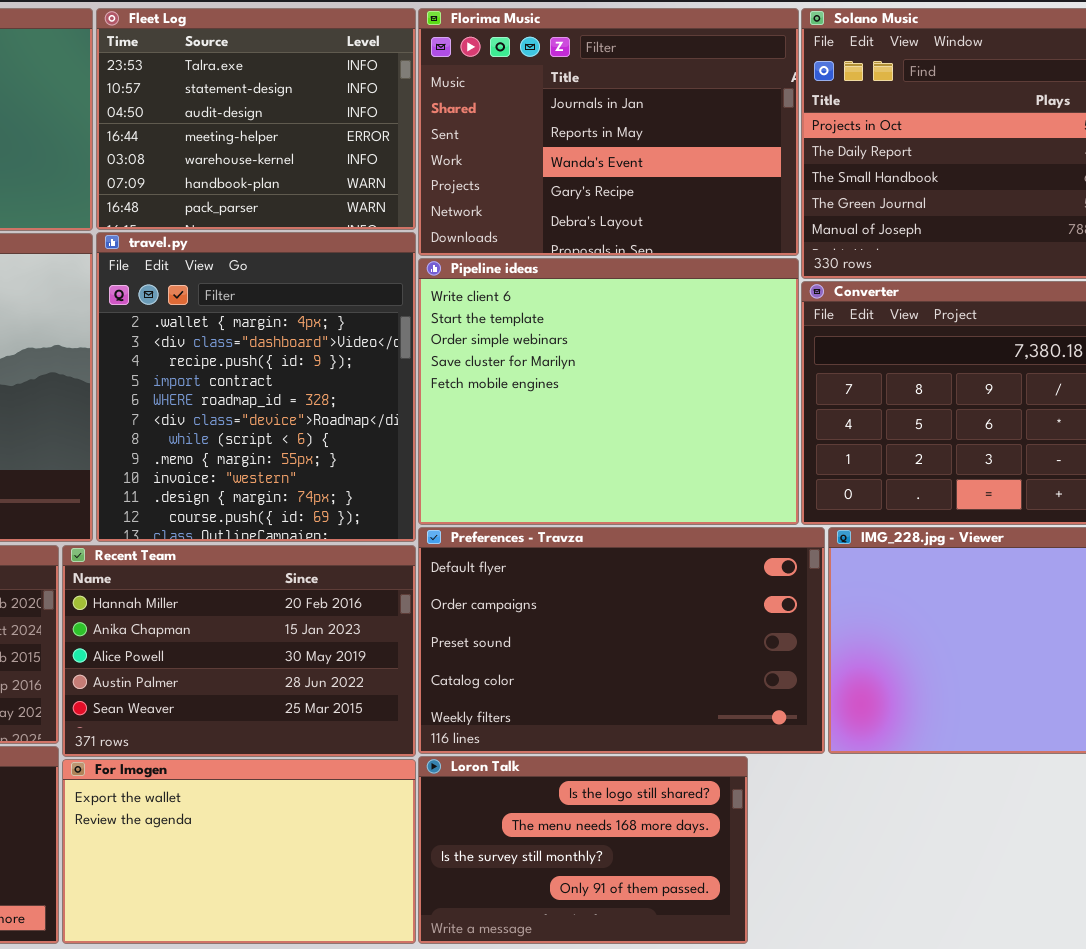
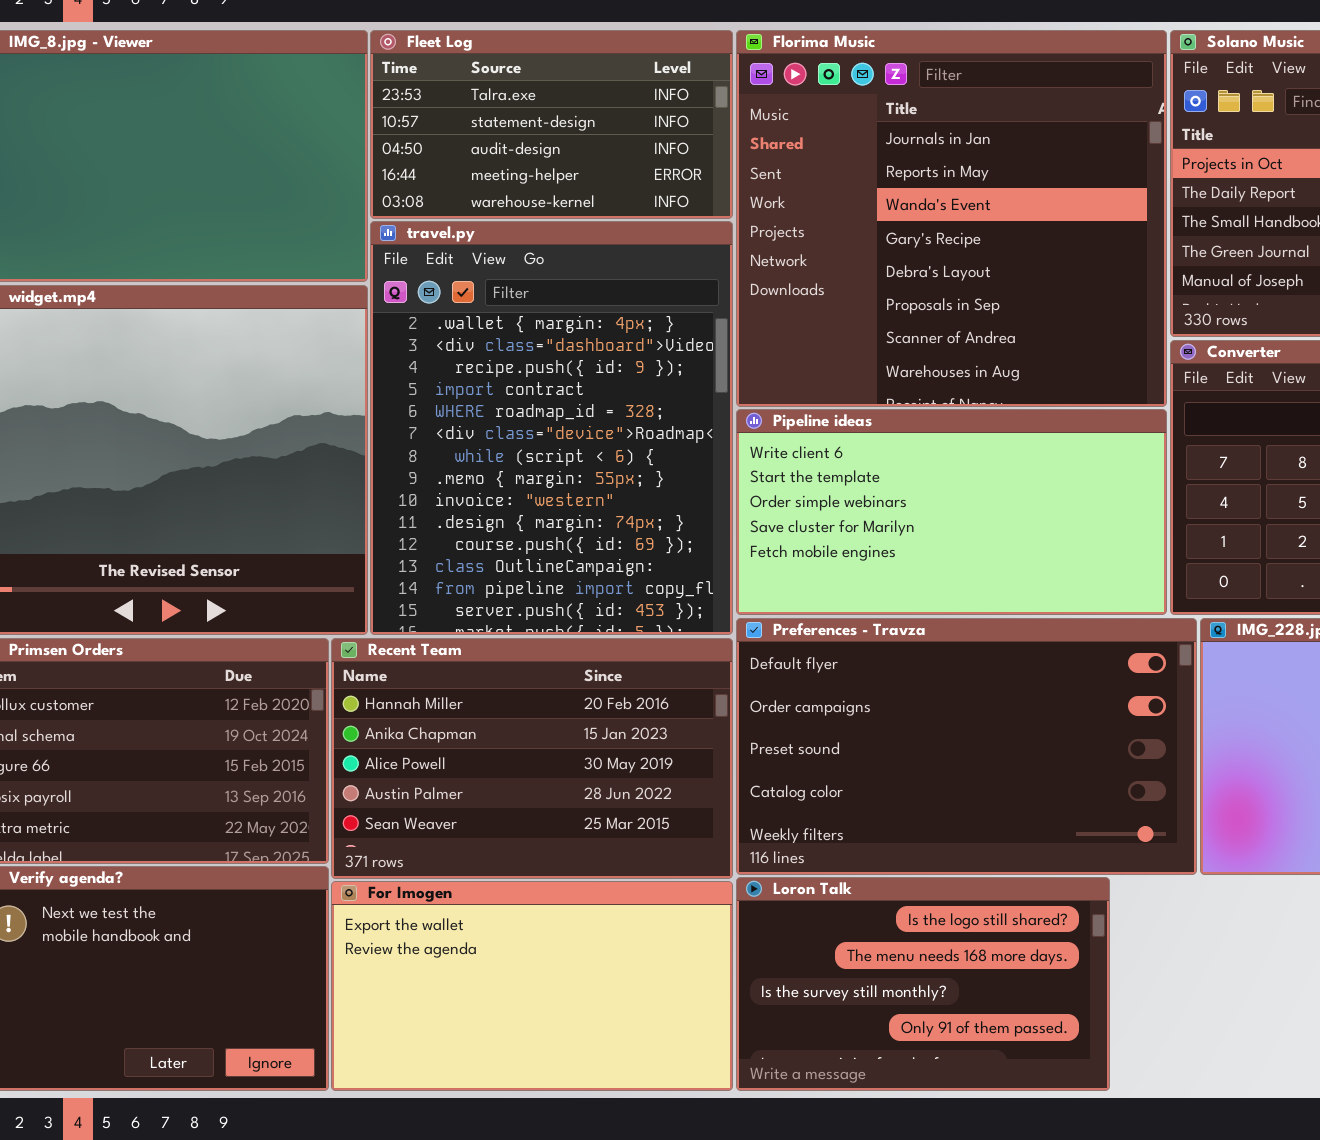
Fleet Log: [96,8,416,230] -> [370,30,733,219], resized
Florima Music: [418,8,799,256] -> [736,30,1167,407], resized
travel.py: [96,232,416,542] -> [370,221,733,635], resized
Pipeline ideas: [418,258,799,525] -> [736,409,1167,615], resized

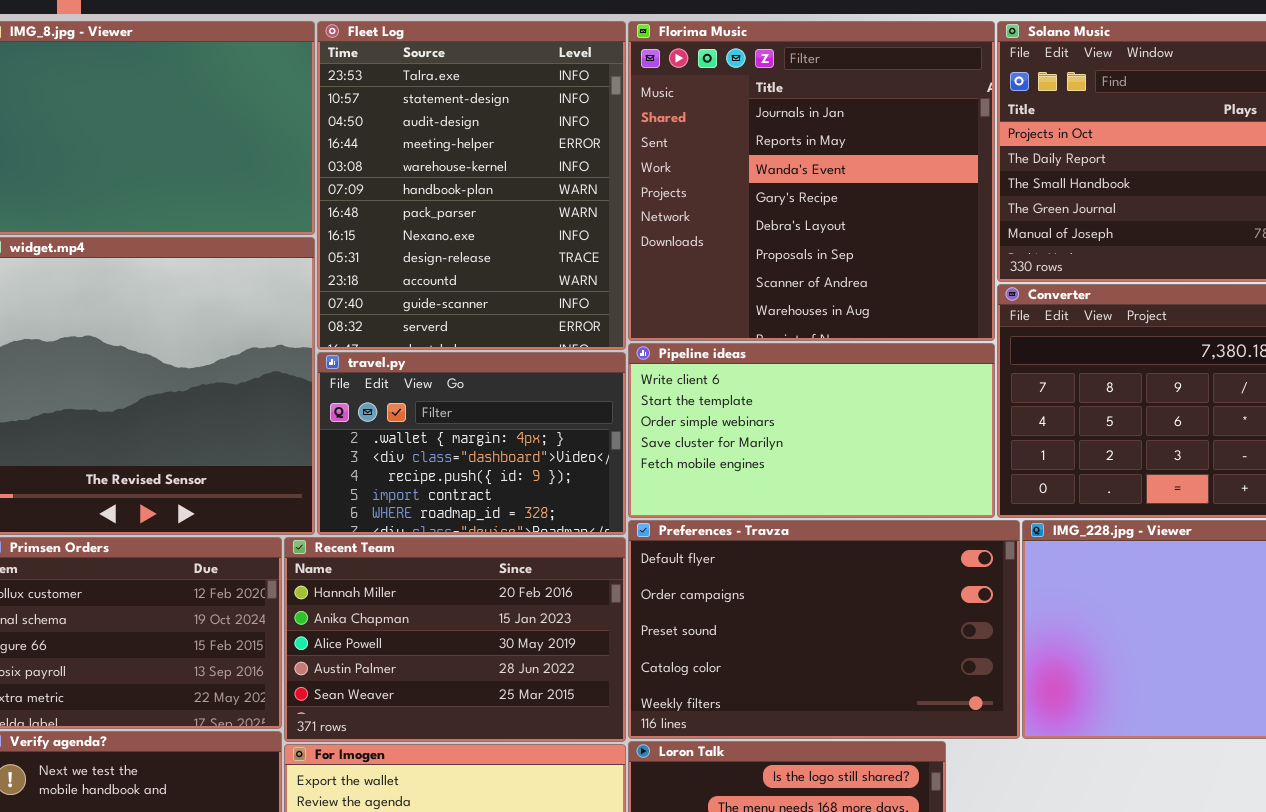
Fleet Log: [370,30,733,219] -> [317,21,626,350], resized
travel.py: [370,221,733,635] -> [317,352,626,535], resized

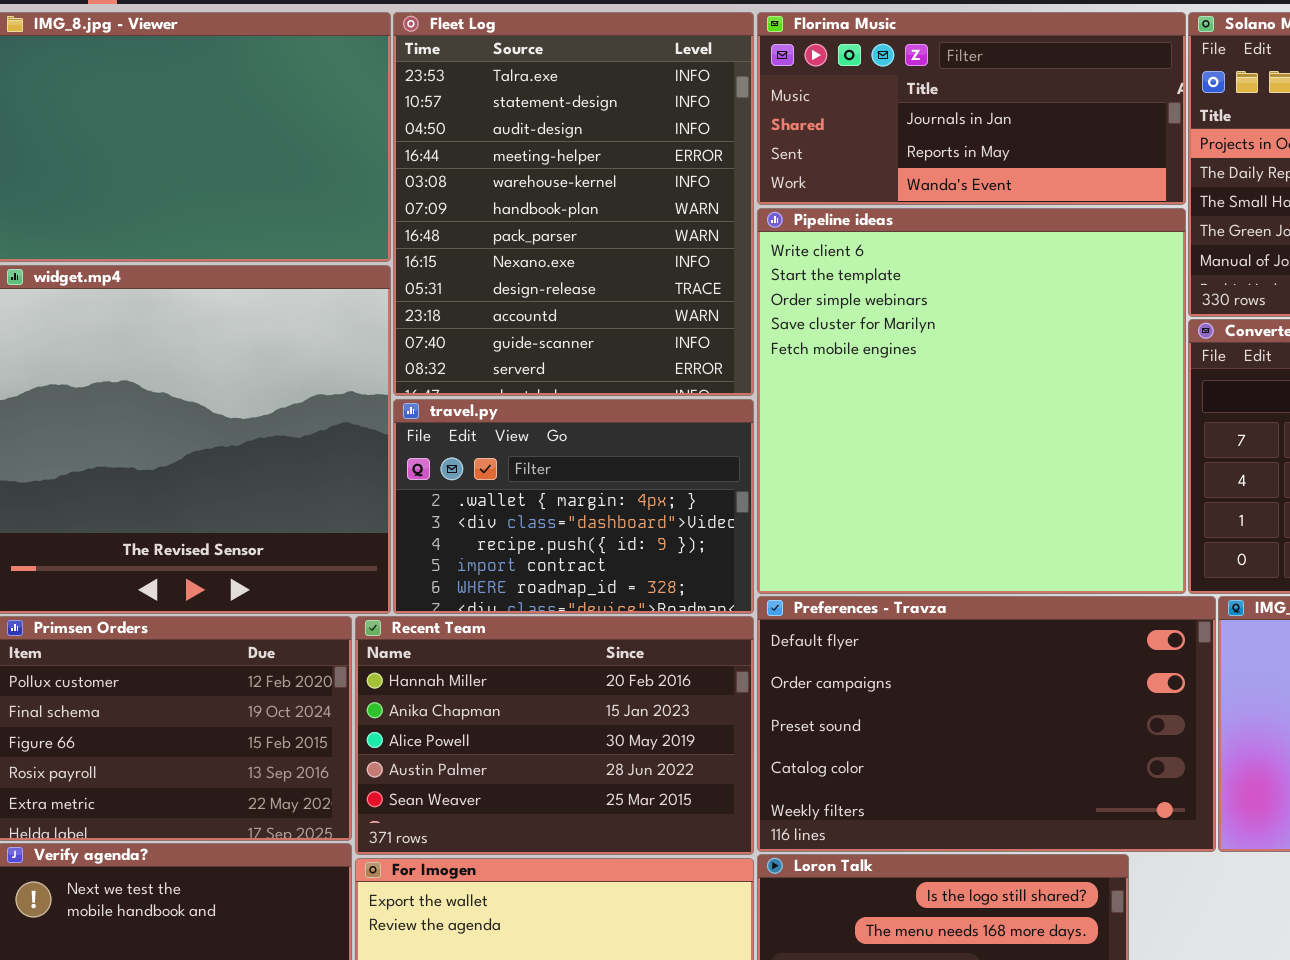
Florima Music: [628,21,995,341] -> [757,12,1186,205], resized
Pipeline ideas: [628,343,995,518] -> [757,208,1186,594], resized

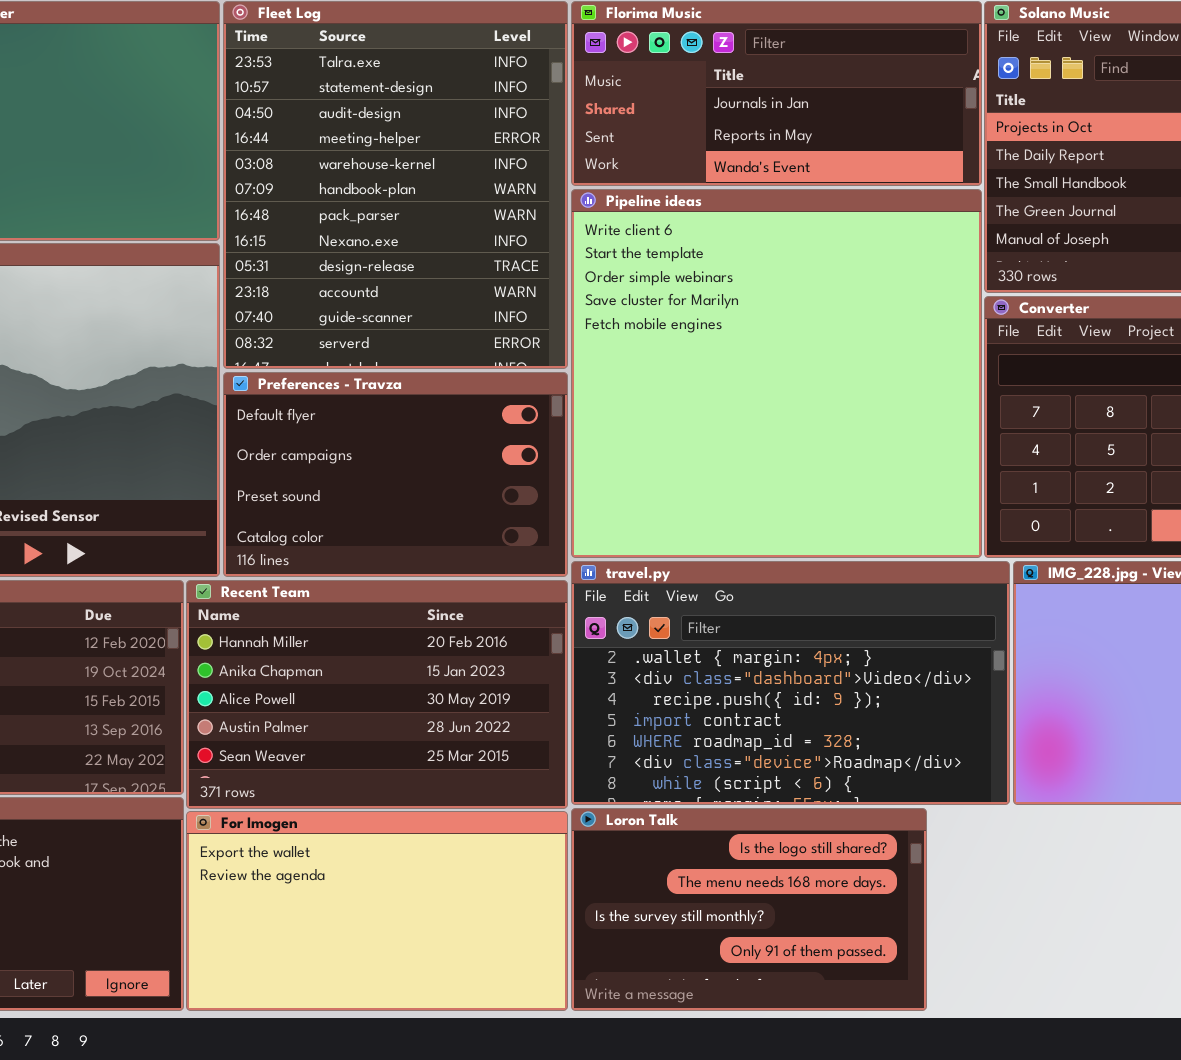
travel.py: [393,399,754,614] -> [571,561,1010,805], moved, resized
Preferences - Travza: [757,596,1216,852] -> [223,372,568,577], moved, resized

